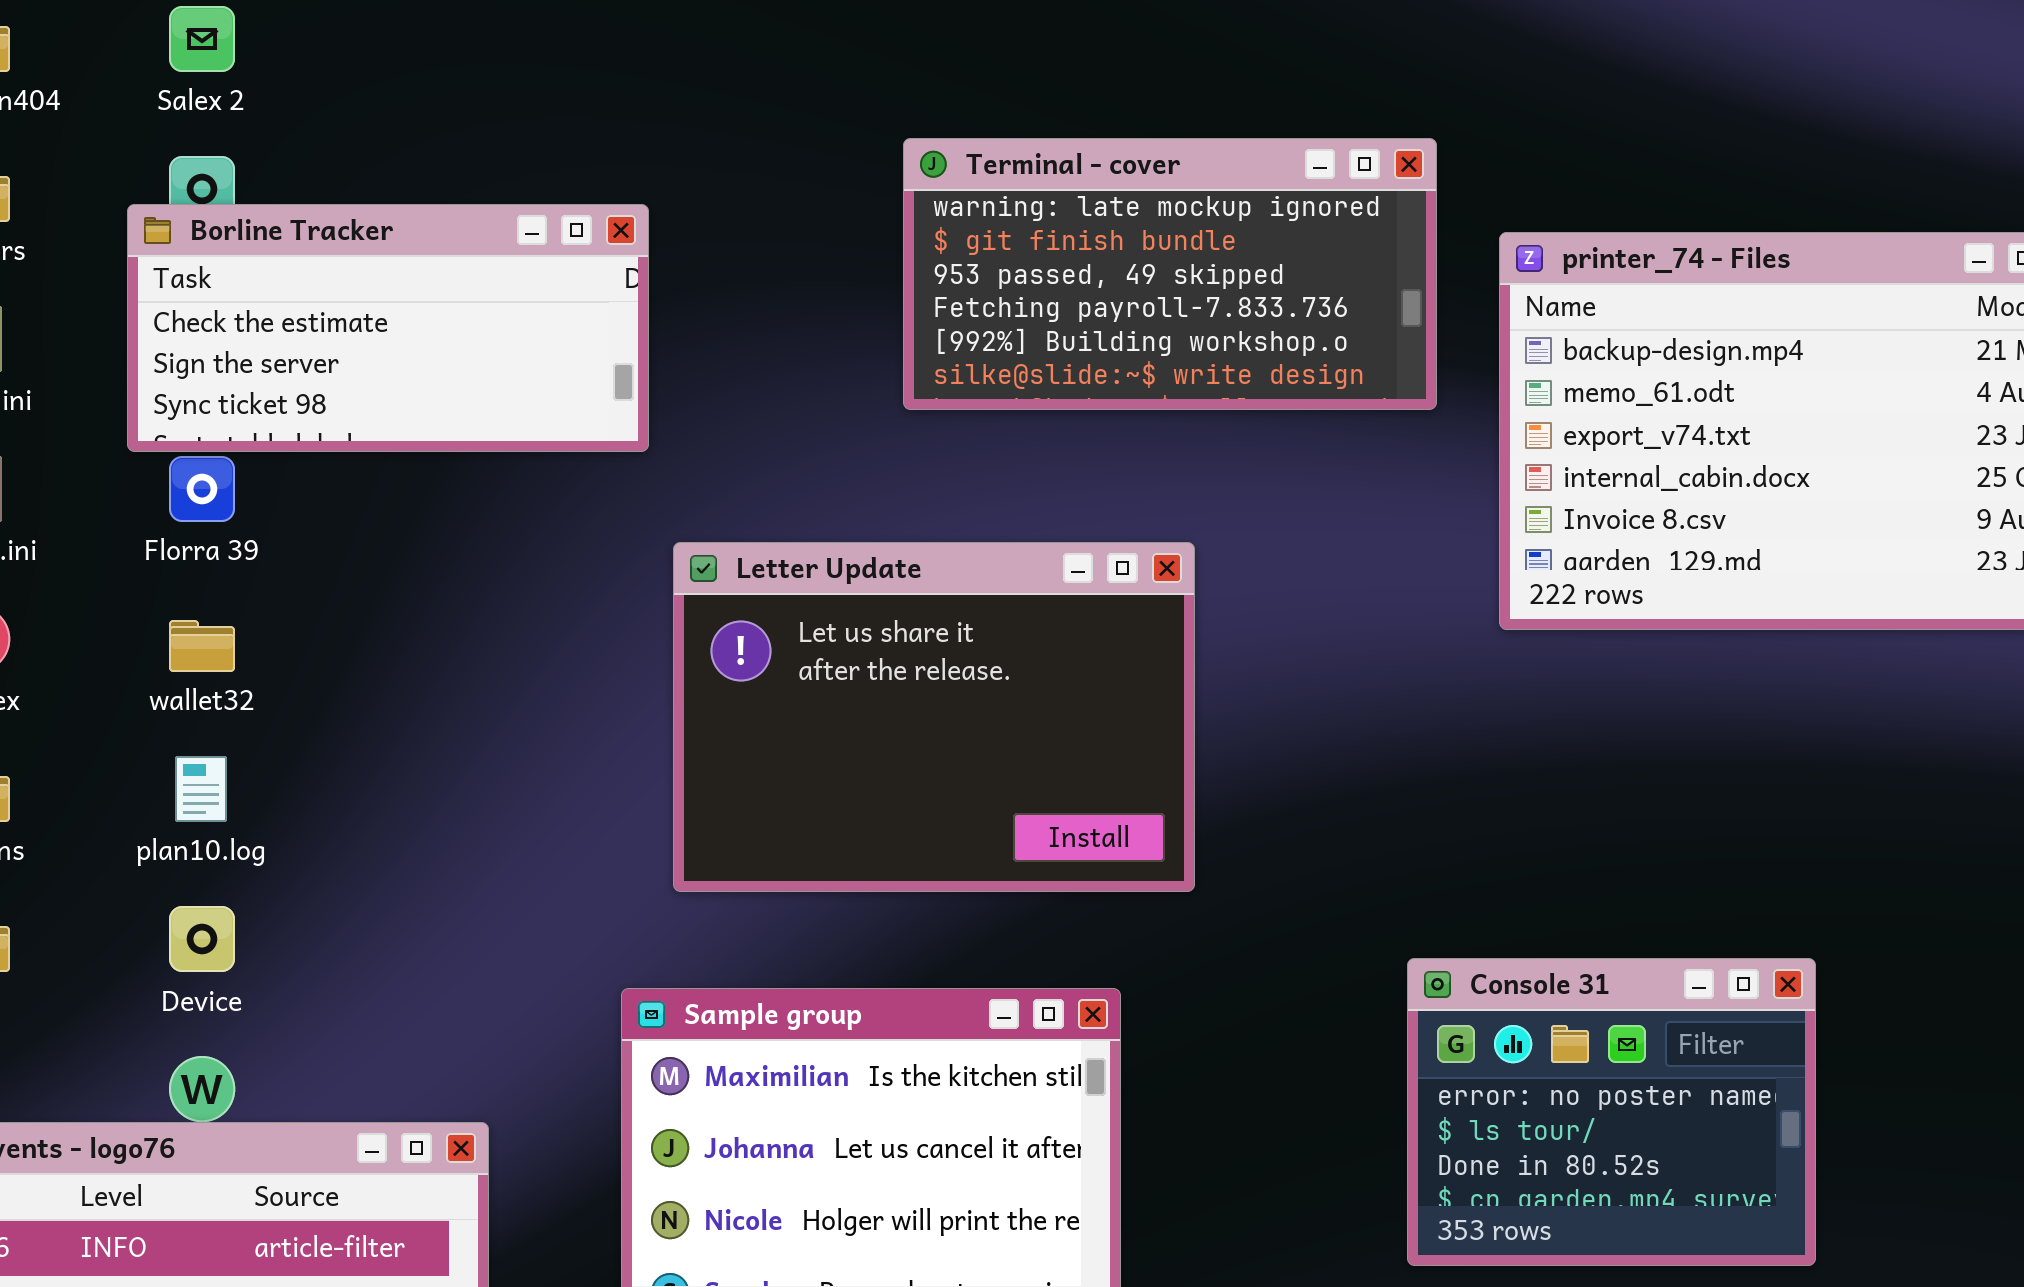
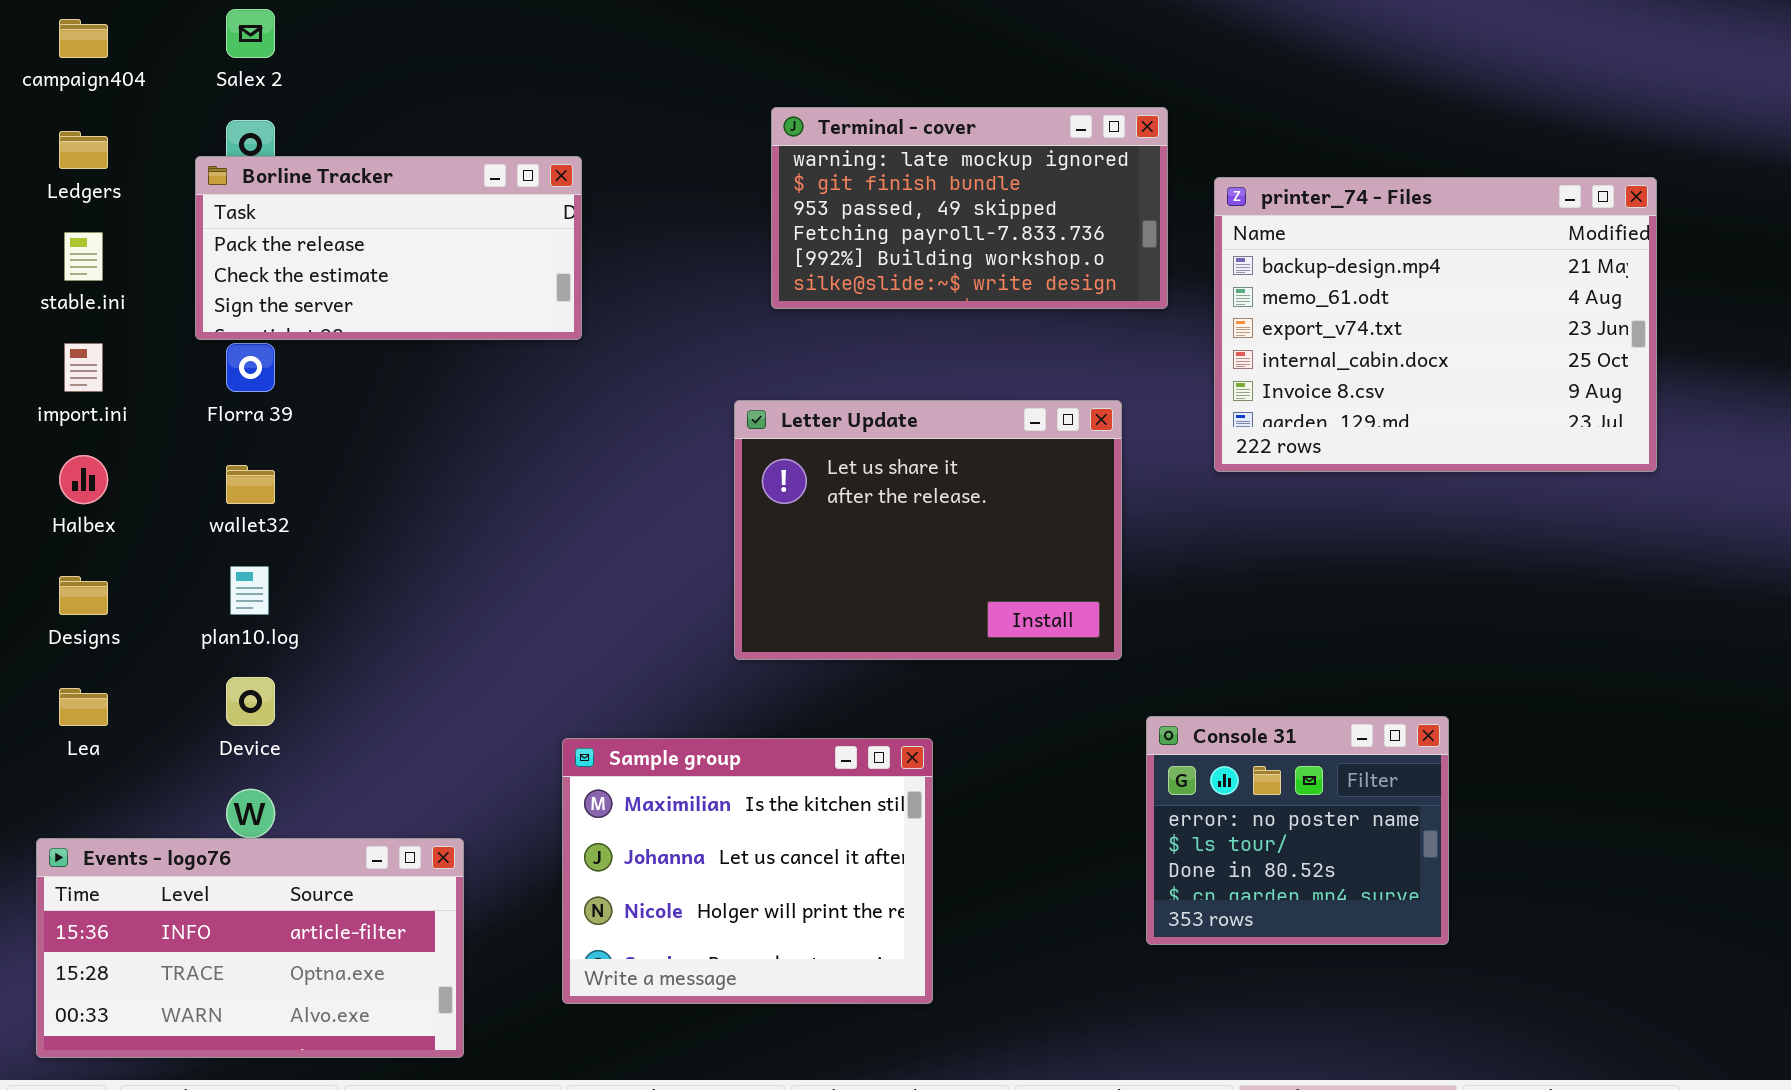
Borline Tracker: [127,204,649,452] -> [195,156,582,340], scrolled up 1 row
Letter Update: [673,542,1195,892] -> [734,400,1122,660], moved

